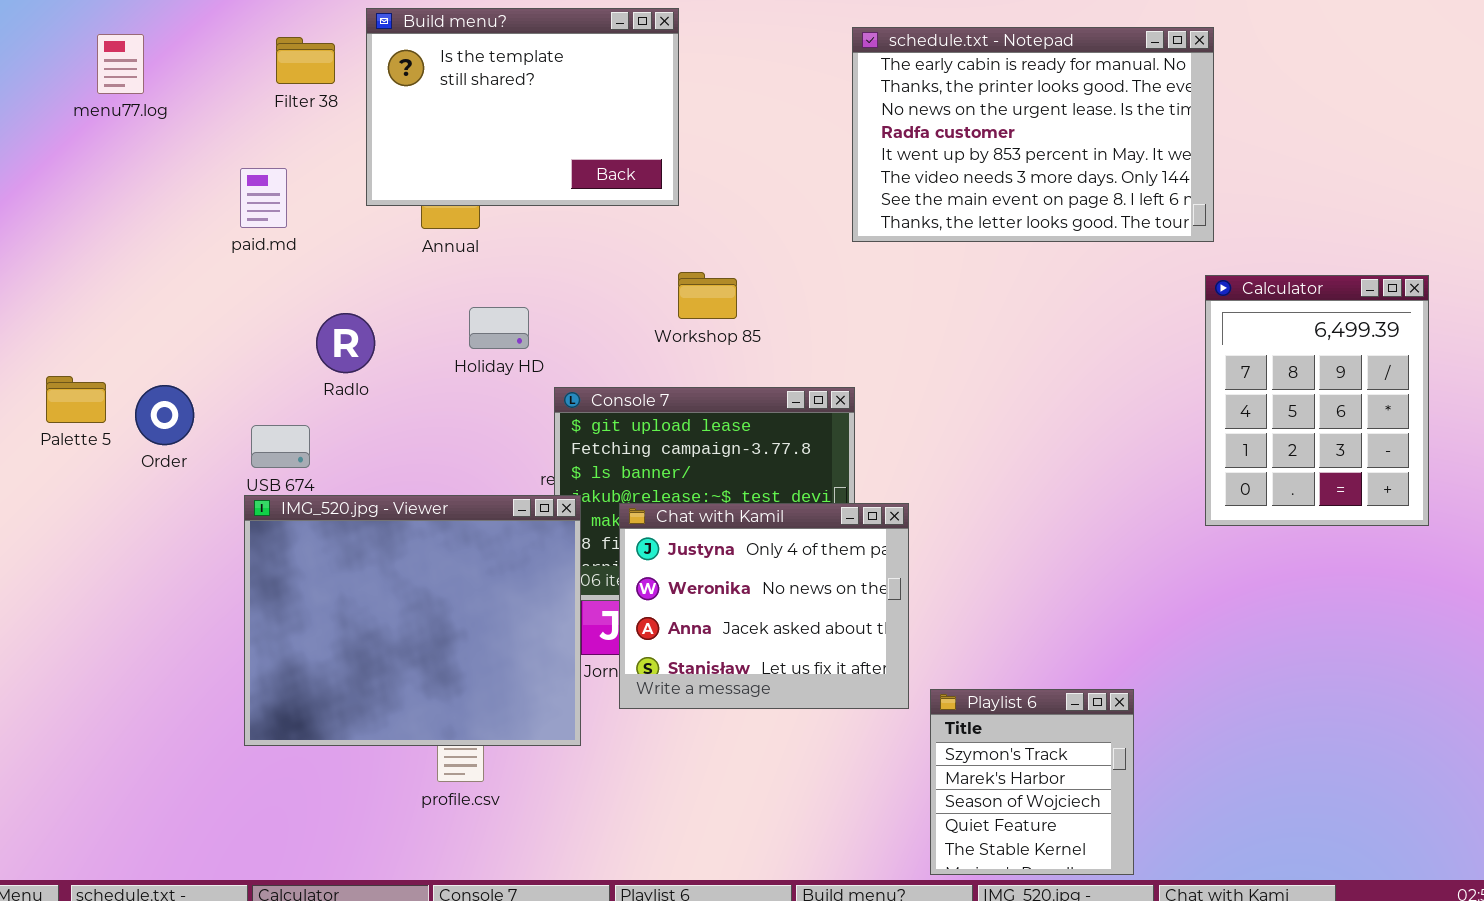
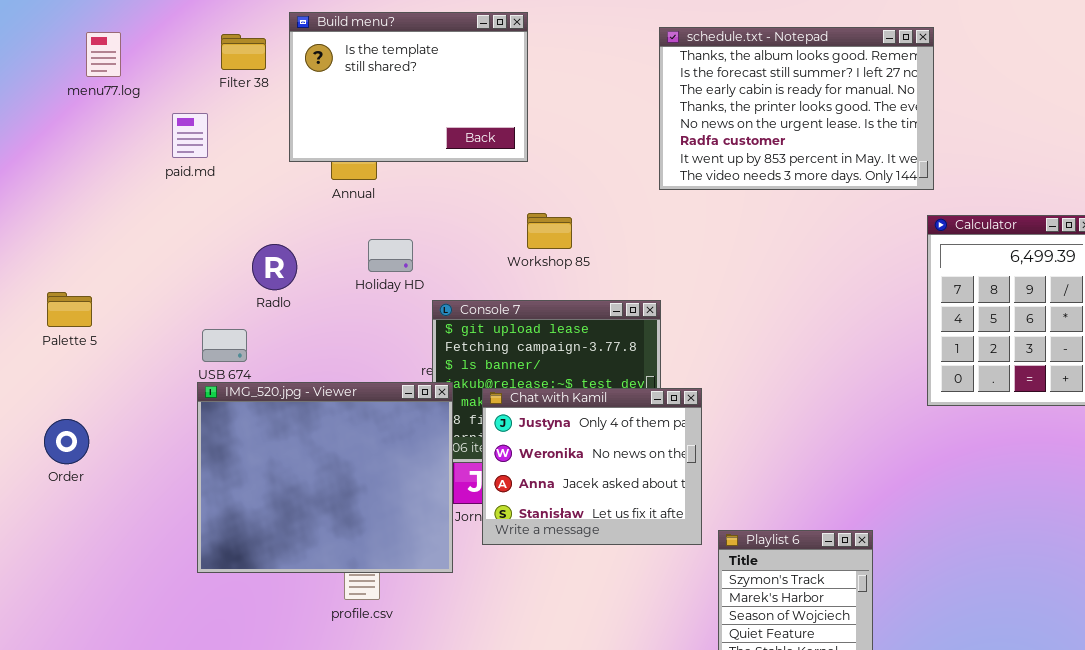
schedule.txt - Notepad: [852,27,1214,242] -> [659,27,934,190], scrolled up 2 rows
paid.md: [240,168,287,228] -> [172,113,208,158], moved
Order: [135,385,194,445] -> [44,419,89,464], moved

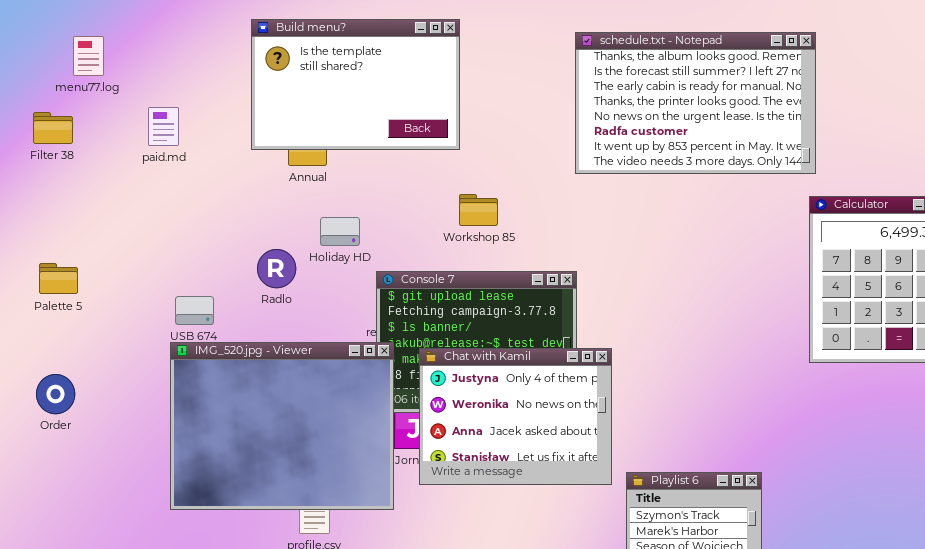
Filter 38: [221,34,266,70] -> [33,112,73,144], moved
Radlo: [252,244,297,290] -> [257,249,296,288], moved

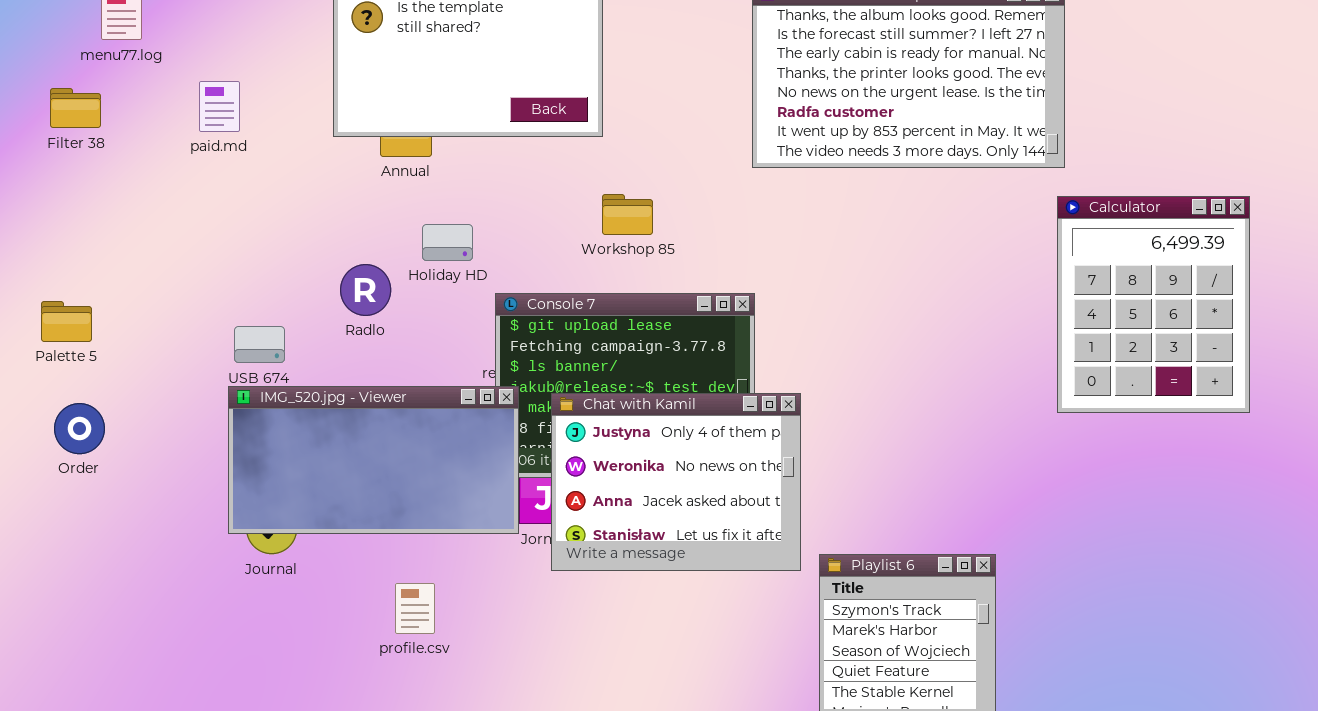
Palette 5: [39,263,78,294] -> [41,301,92,342], moved
IMG_520.jpg - Viewer: [170,342,394,510] -> [228,386,519,534], resized
Order: [36,374,75,414] -> [54,403,105,454], moved

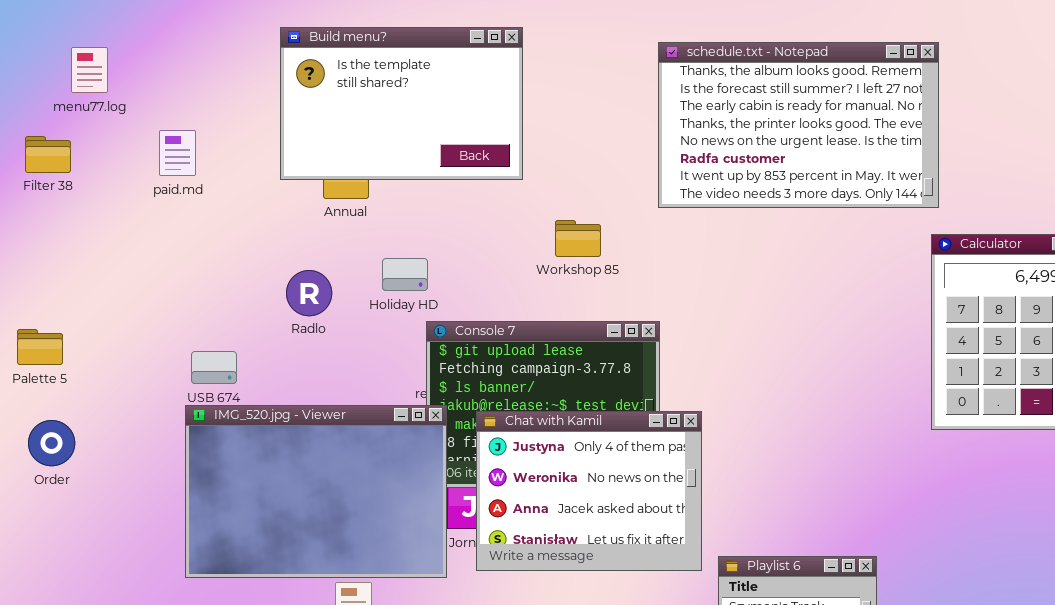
Workshop 85: [602,194,653,235] -> [555,220,601,257], moved
Holiday HD: [422,224,473,261] -> [382,258,428,291], moved
Radlo: [340,264,391,316] -> [286,270,332,316], moved
IMG_520.jpg - Viewer: [228,386,519,534] -> [185,405,447,578], resized

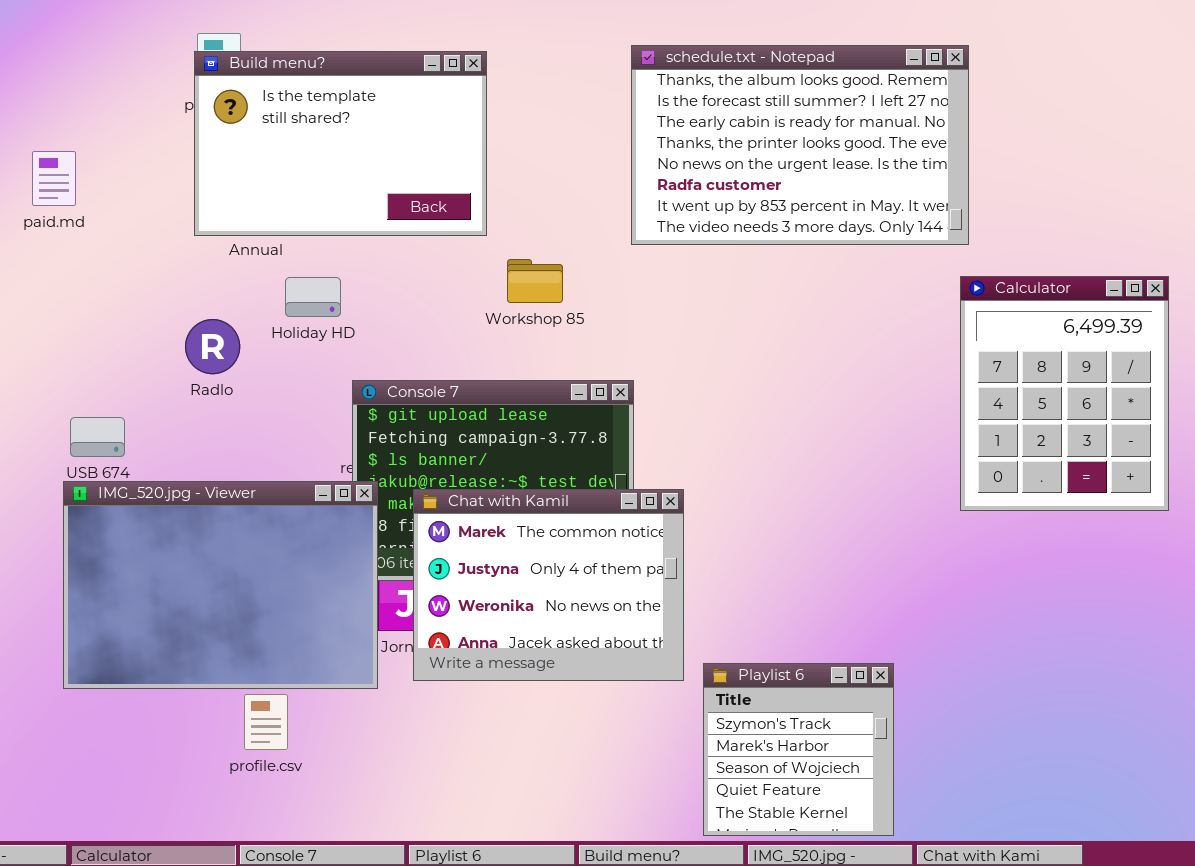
Build menu?: [280,27,523,180] -> [194,51,487,236], moved
Holiday HD: [382,258,428,291] -> [285,277,341,317], moved
Chat with Kamil: [476,411,702,571] -> [413,489,684,681], scrolled up 1 row

